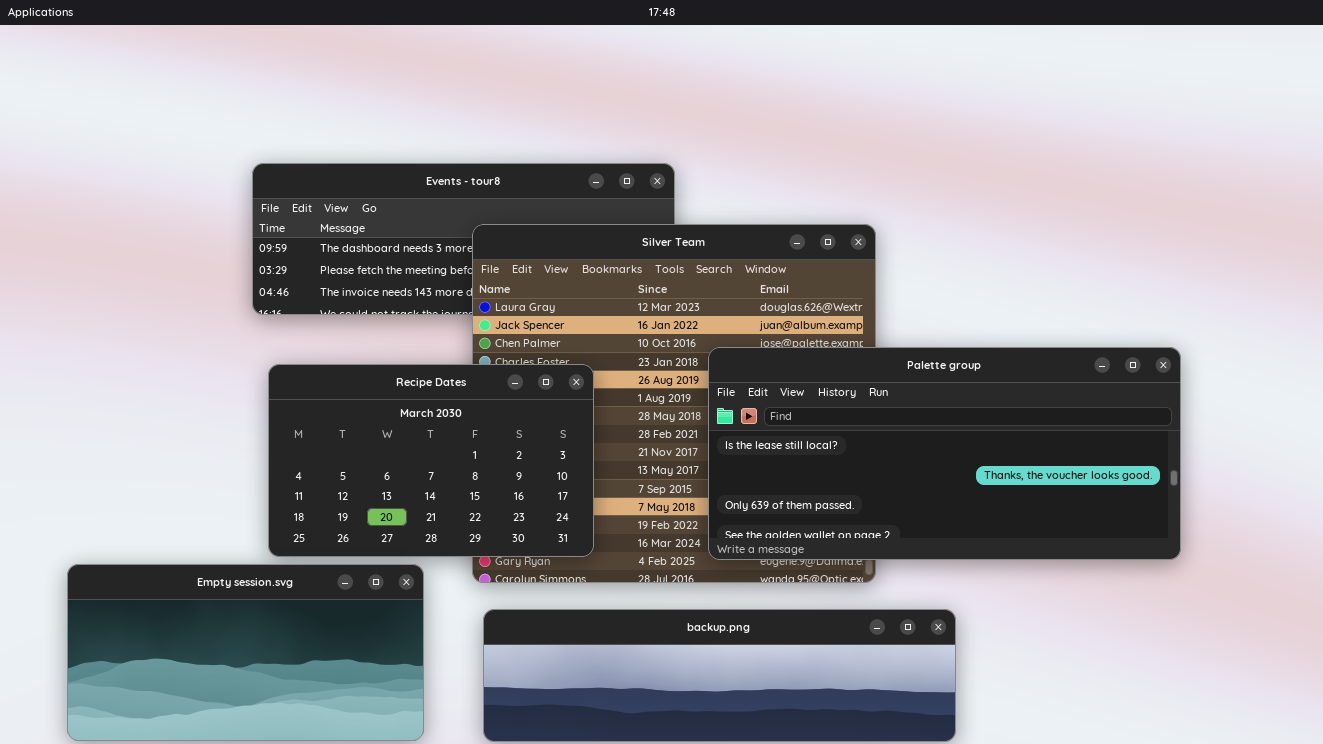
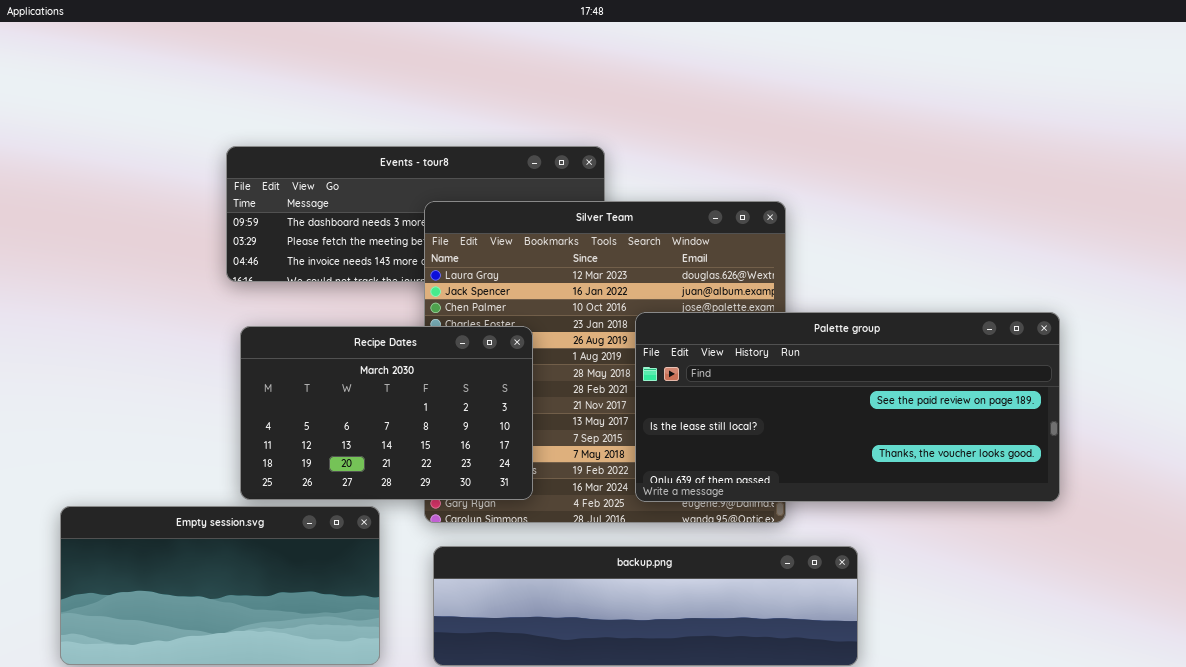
Palette group: [708,347,1181,560] -> [635,312,1060,502], scrolled up 1 row

